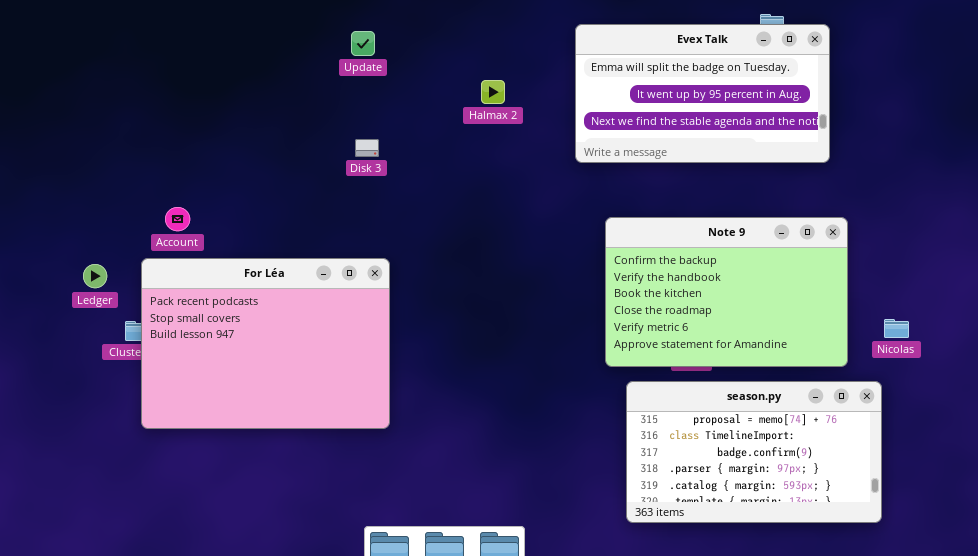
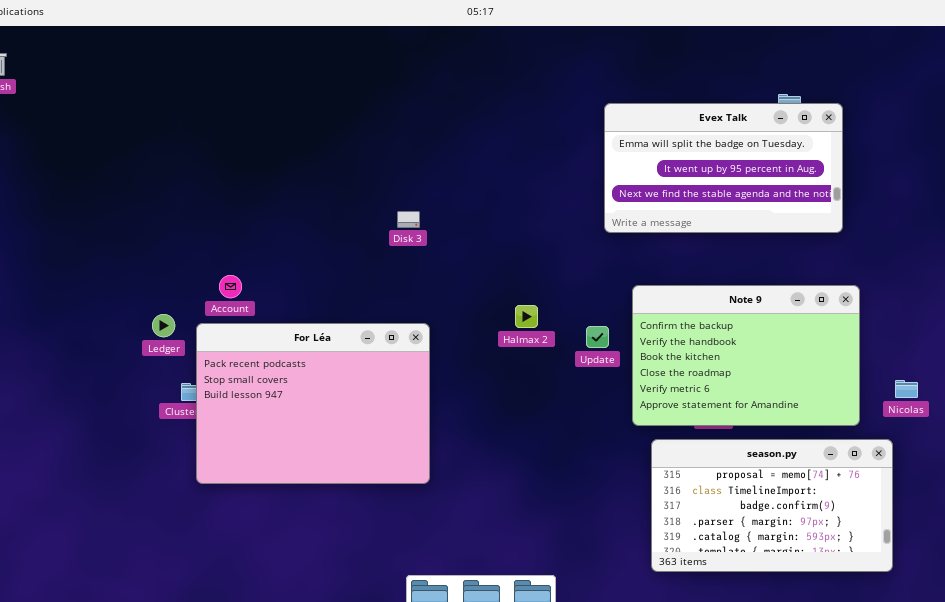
Update: [351,31,375,56] -> [586,326,609,348], moved
Halmax 2: [481,80,505,104] -> [515,305,538,328], moved
Ledger: [83,264,107,288] -> [152,314,175,337], moved

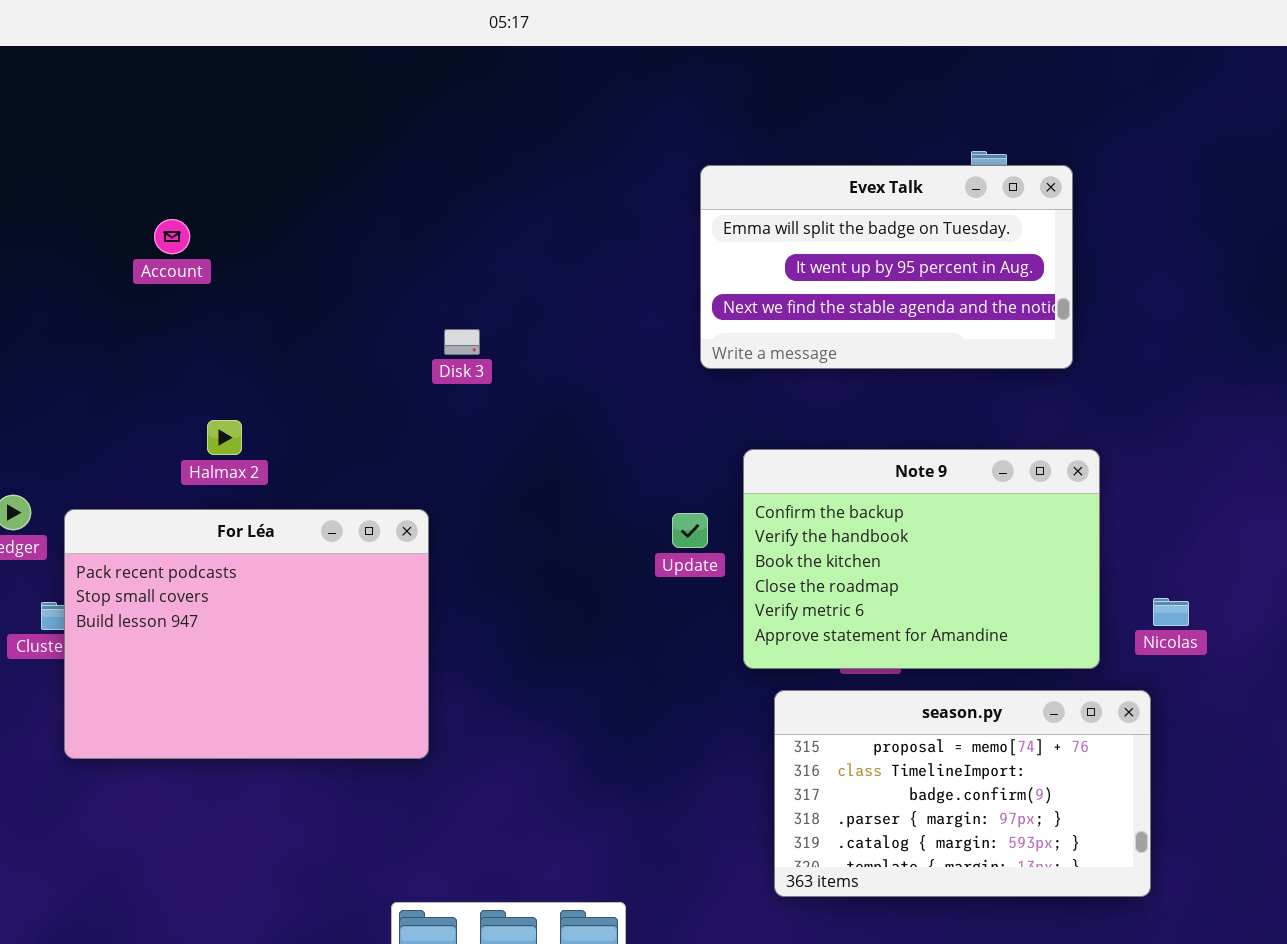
Disk 3: [397,211,420,228] -> [444,329,480,355], moved
Account: [219,275,242,298] -> [154,219,190,254], moved
Halmax 2: [515,305,538,328] -> [207,420,242,455], moved

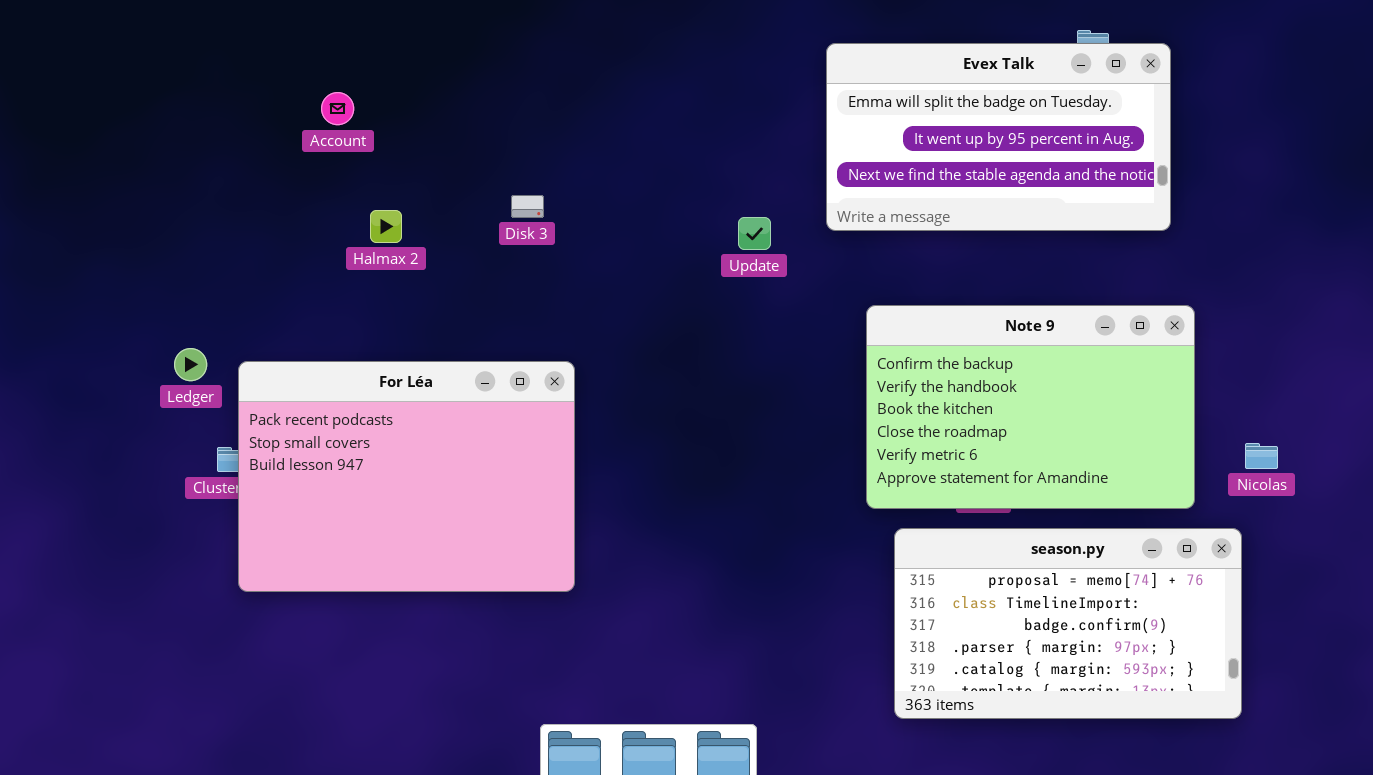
Disk 3: [444,329,480,355] -> [511,195,544,218], moved
Halmax 2: [207,420,242,455] -> [370,210,402,243], moved
Update: [672,513,708,548] -> [738,217,771,250], moved

